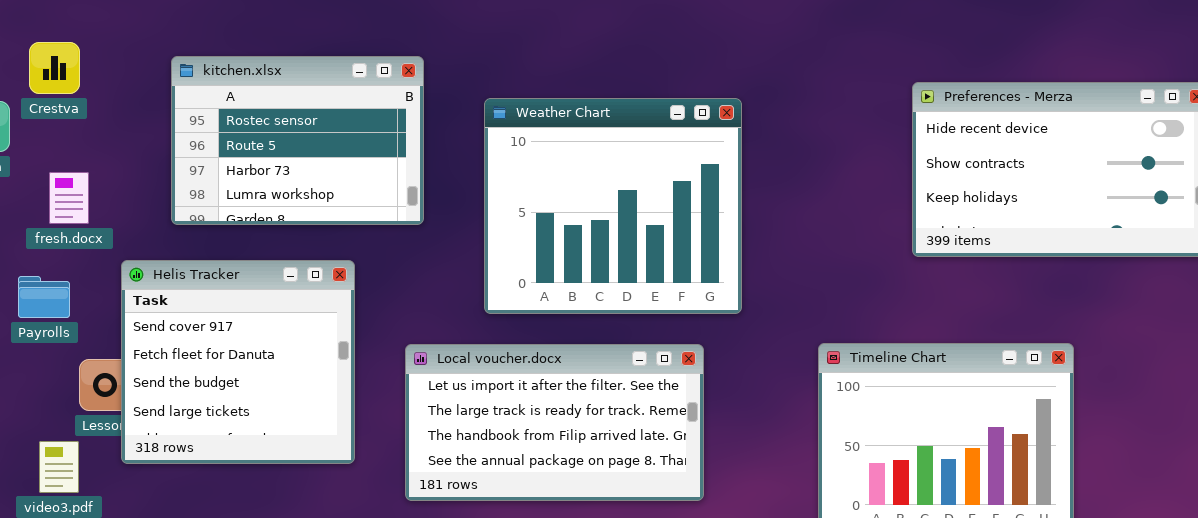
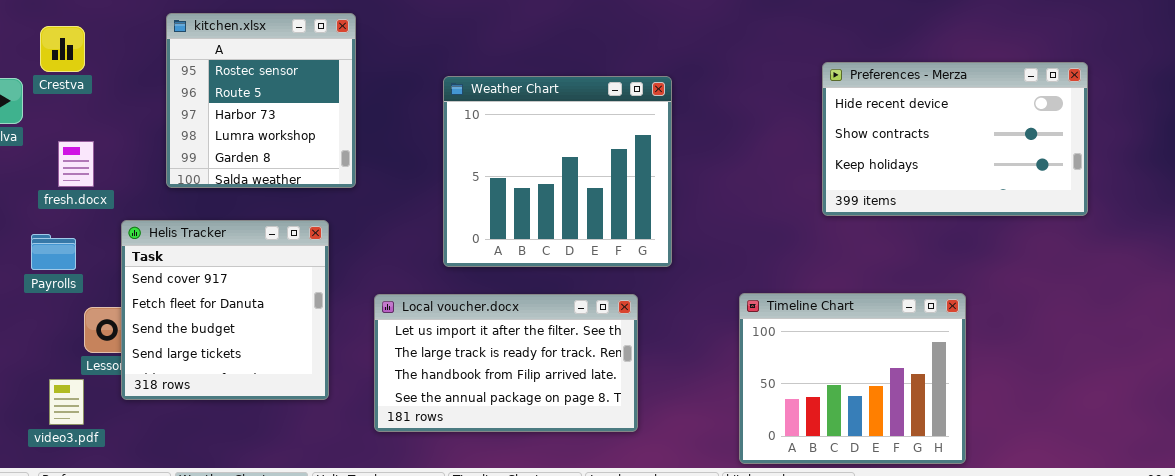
kitchen.xlsx: [171,56,424,225] -> [166,13,356,188], resized

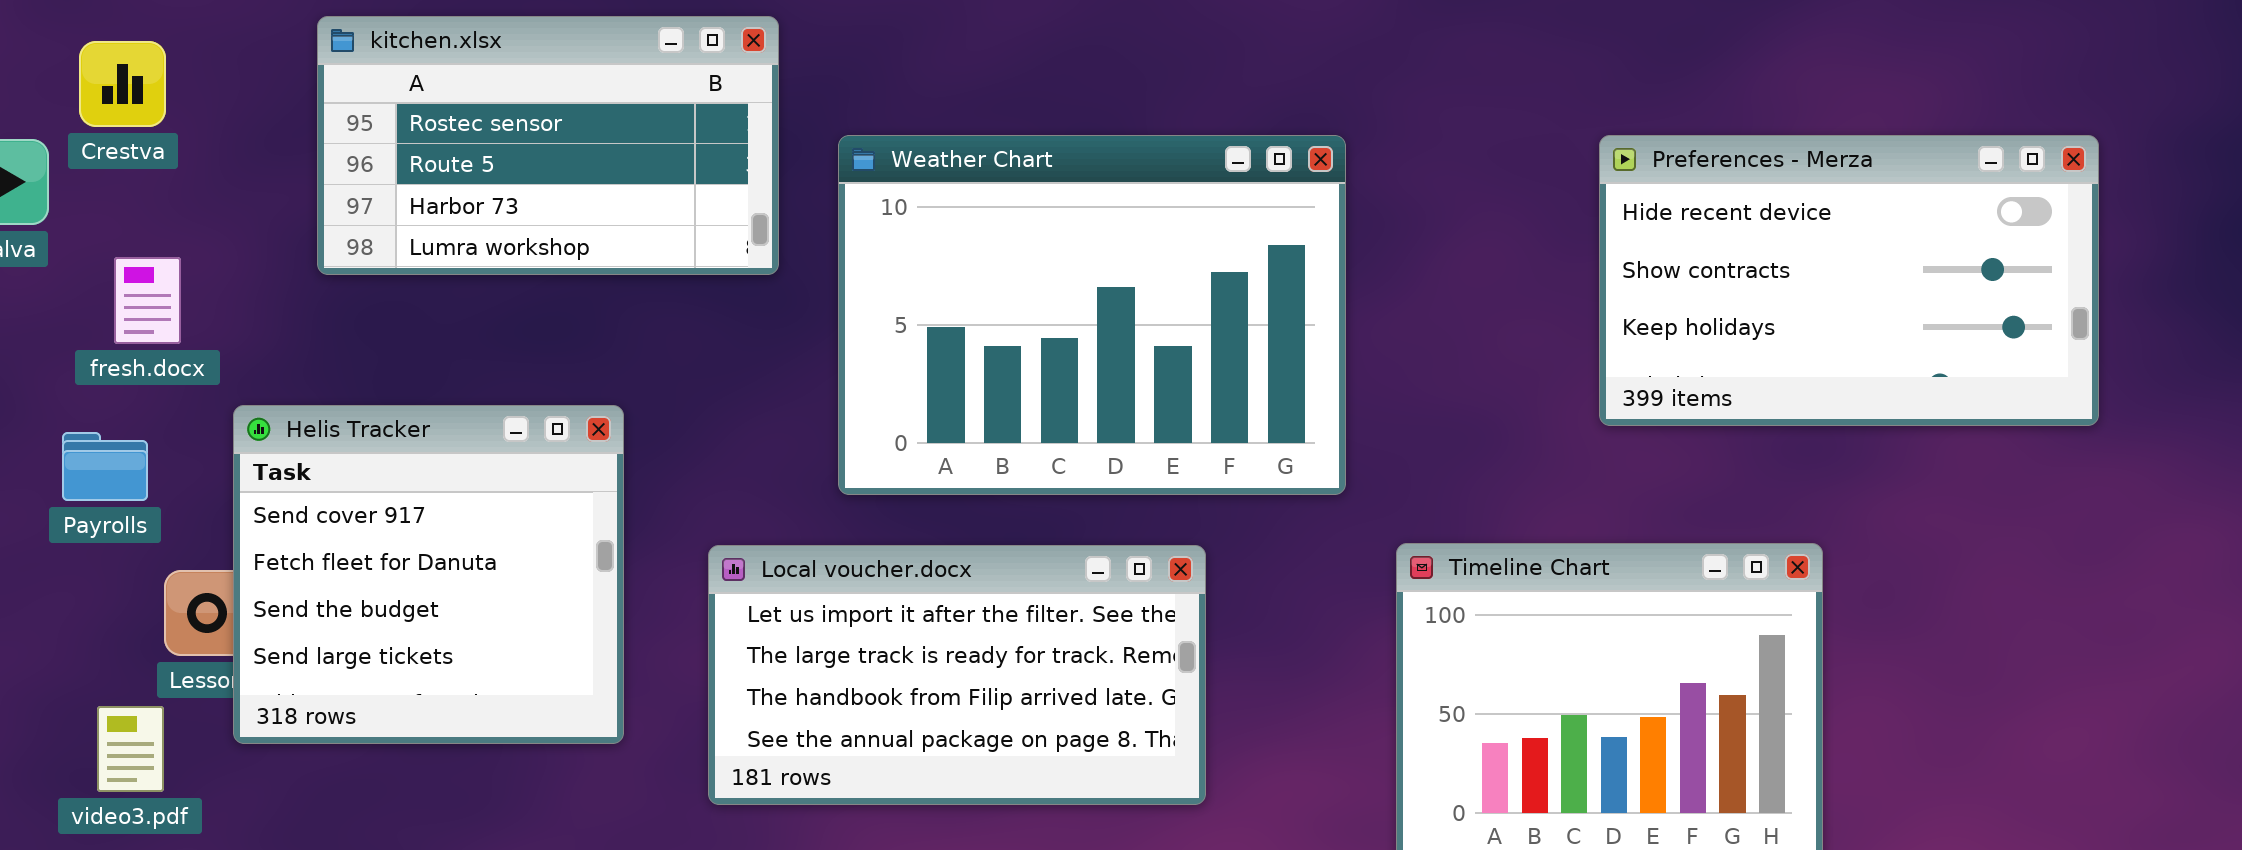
kitchen.xlsx: [166,13,356,188] -> [317,16,779,275], resized
Preferences - Merza: [822,62,1088,216] -> [1599,135,2099,426], moved
Weather Chart: [443,76,672,267] -> [838,135,1346,495], resized

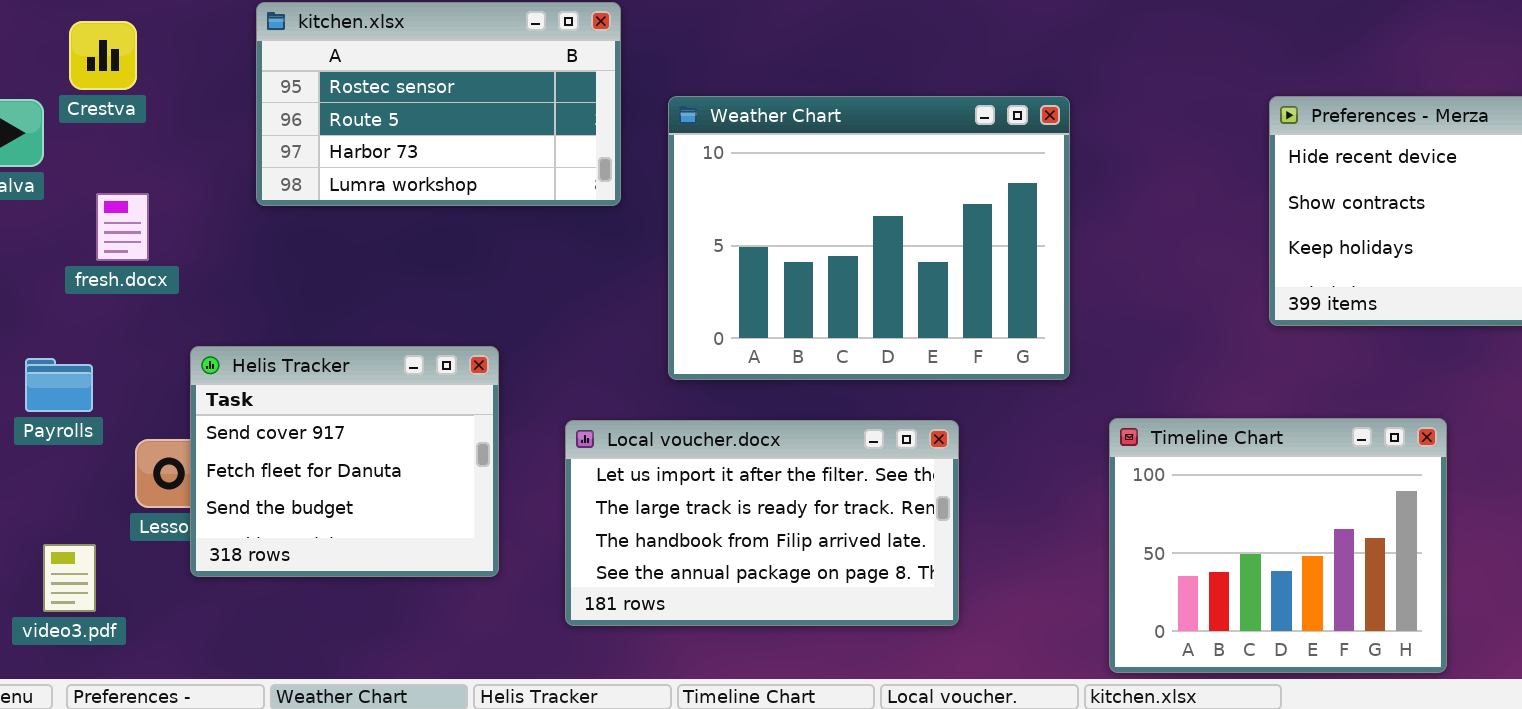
Helis Tracker: [233,405,624,744] -> [190,346,499,577], resized
Payrolls: [62,432,148,501] -> [25,358,93,412], moved
video3.pdf: [97,706,164,792] -> [43,544,96,612], moved

